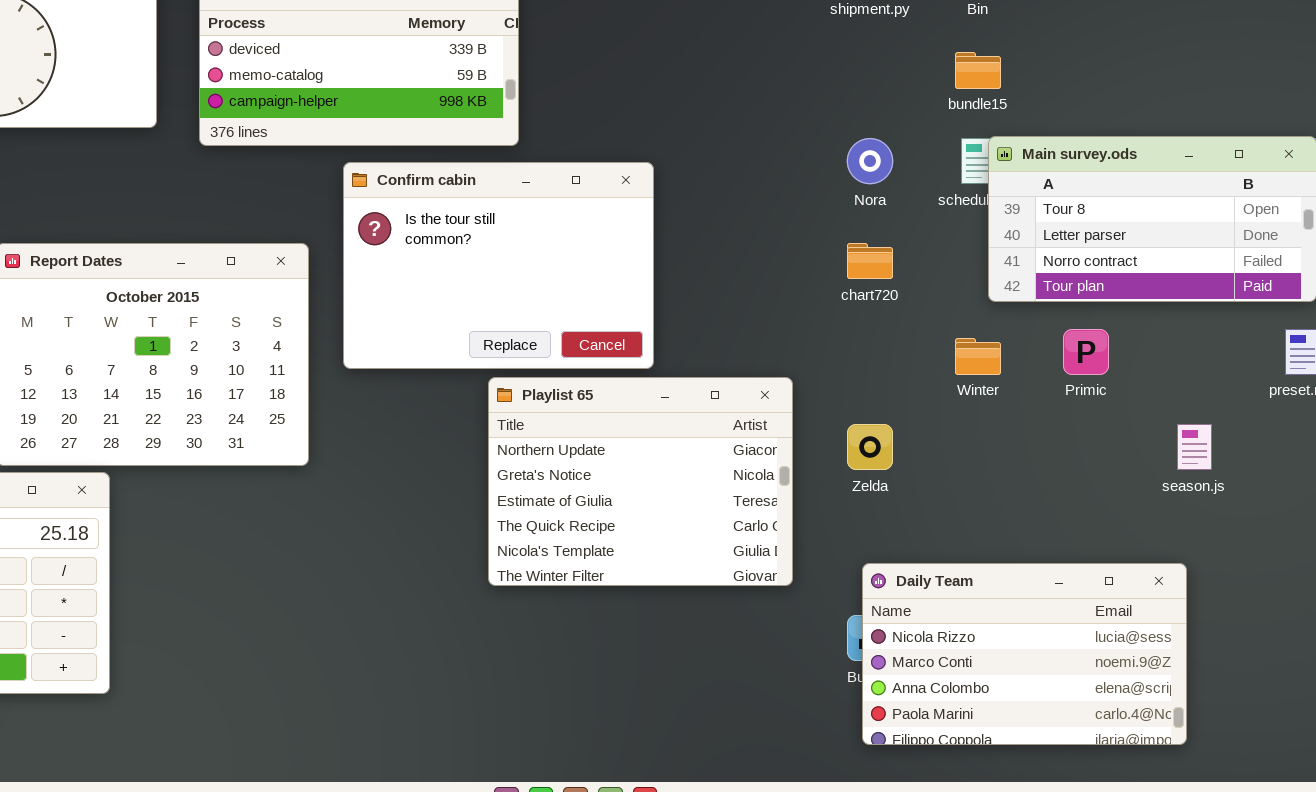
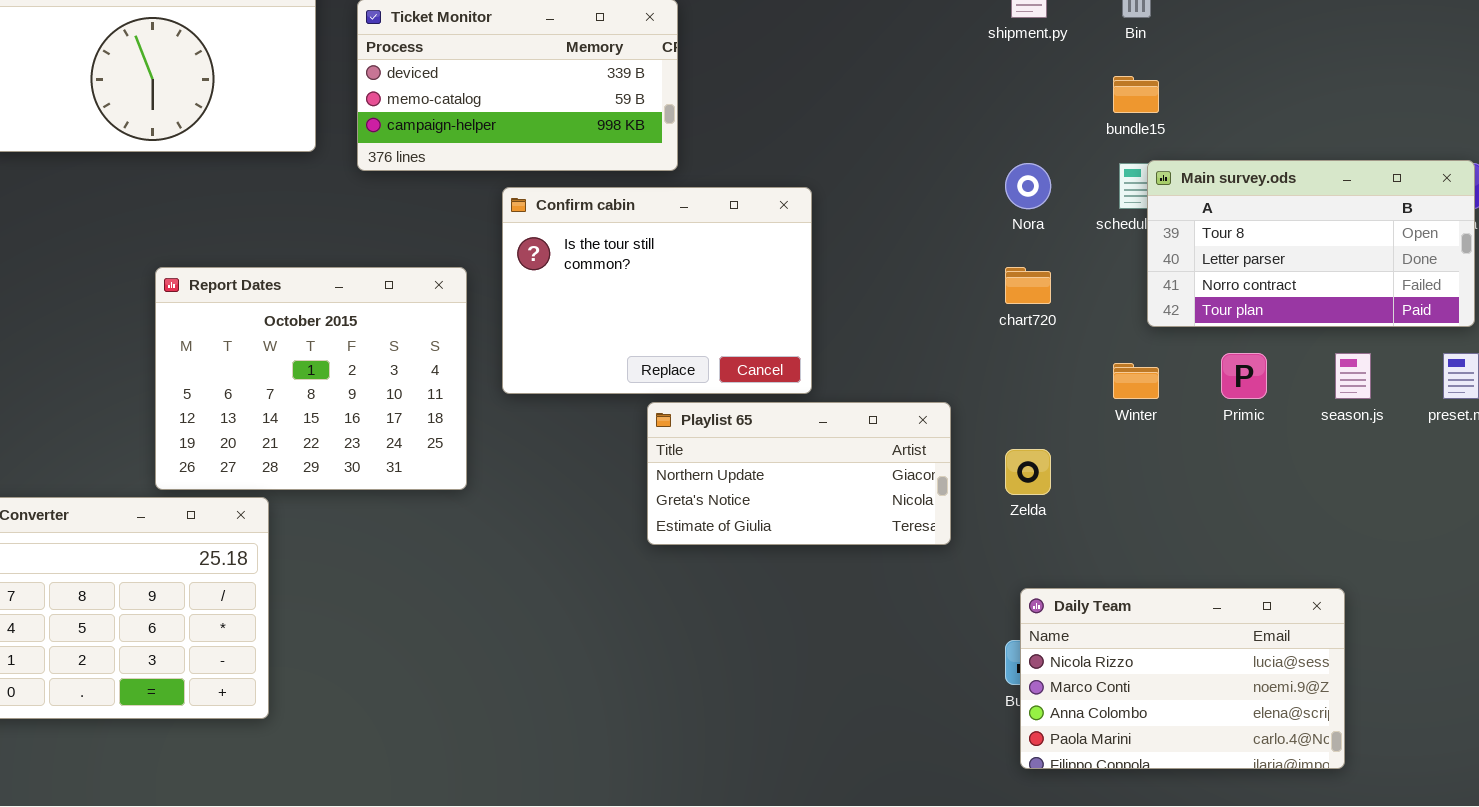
Playlist 65: [488,377,793,586] -> [647,402,951,545], resized
season.js: [1177,424,1212,470] -> [1335,353,1371,399], moved

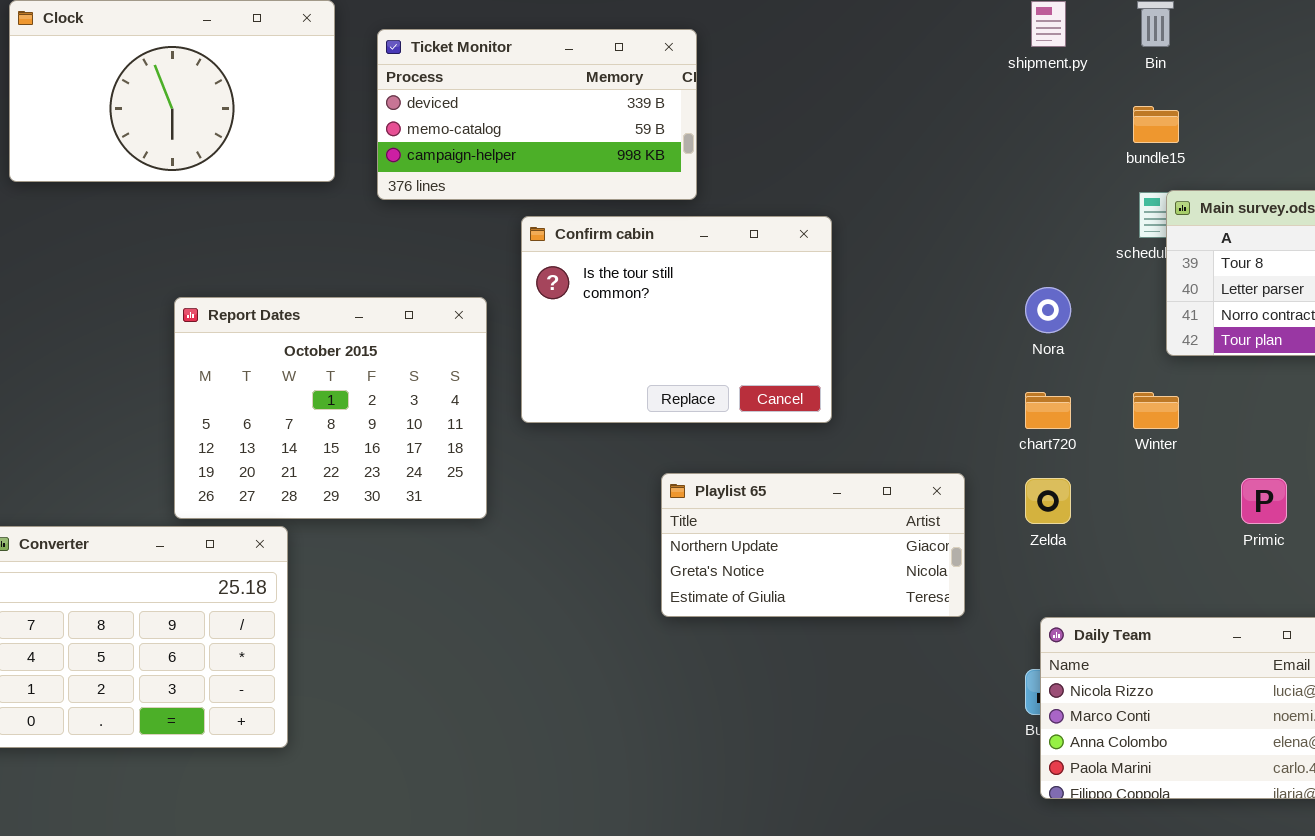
Nora: [1005,163,1051,209] -> [1025,287,1071,333], moved
chart720: [1005,267,1051,304] -> [1025,392,1071,429], moved
Primic: [1221,353,1267,399] -> [1241,478,1287,524], moved
Playlist 65: [647,402,951,545] -> [661,473,965,617], moved

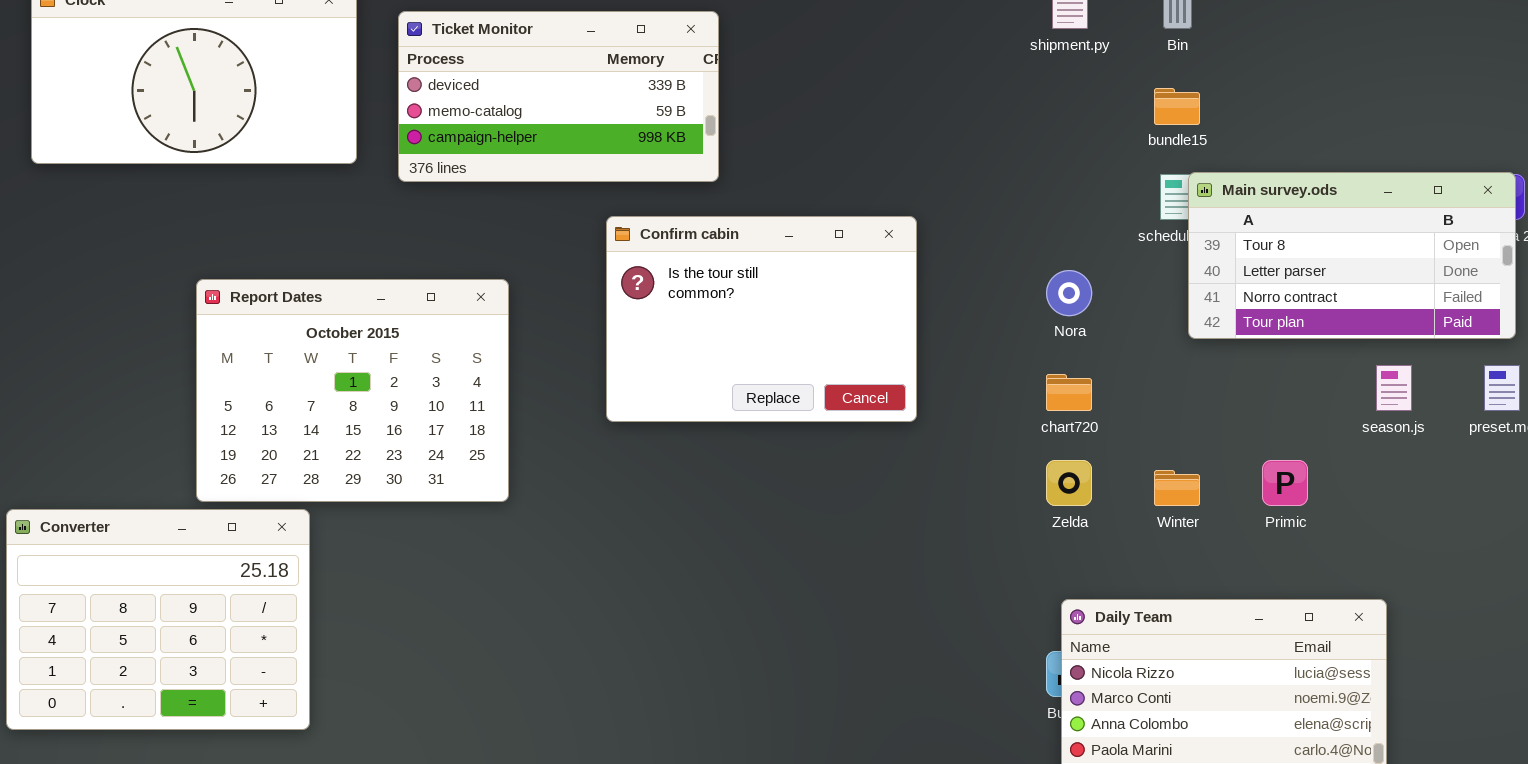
Confirm cabin: [521,216,832,423] -> [606,216,917,422], moved
Winter: [1133,392,1179,429] -> [1154,470,1200,506], moved
Playlist 65: [661,473,965,617] -> none, closed

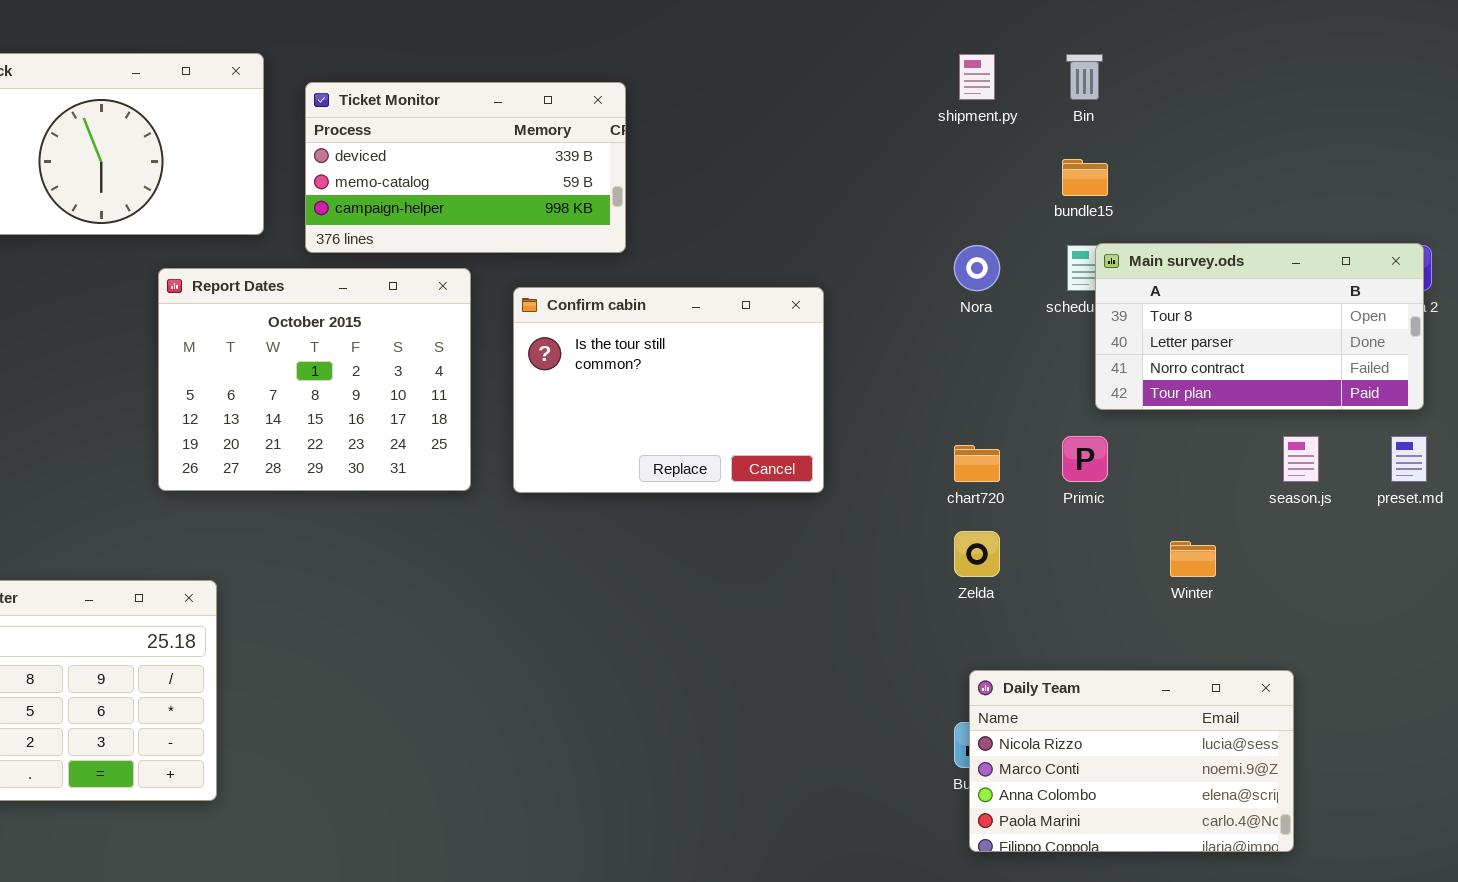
Nora: [1046,270,1092,316] -> [954,245,1000,291], moved
Report Dates: [196,279,509,502] -> [158,268,471,491], moved
Primic: [1262,460,1308,506] -> [1062,436,1108,482], moved
Winter: [1154,470,1200,506] -> [1170,541,1216,577], moved

